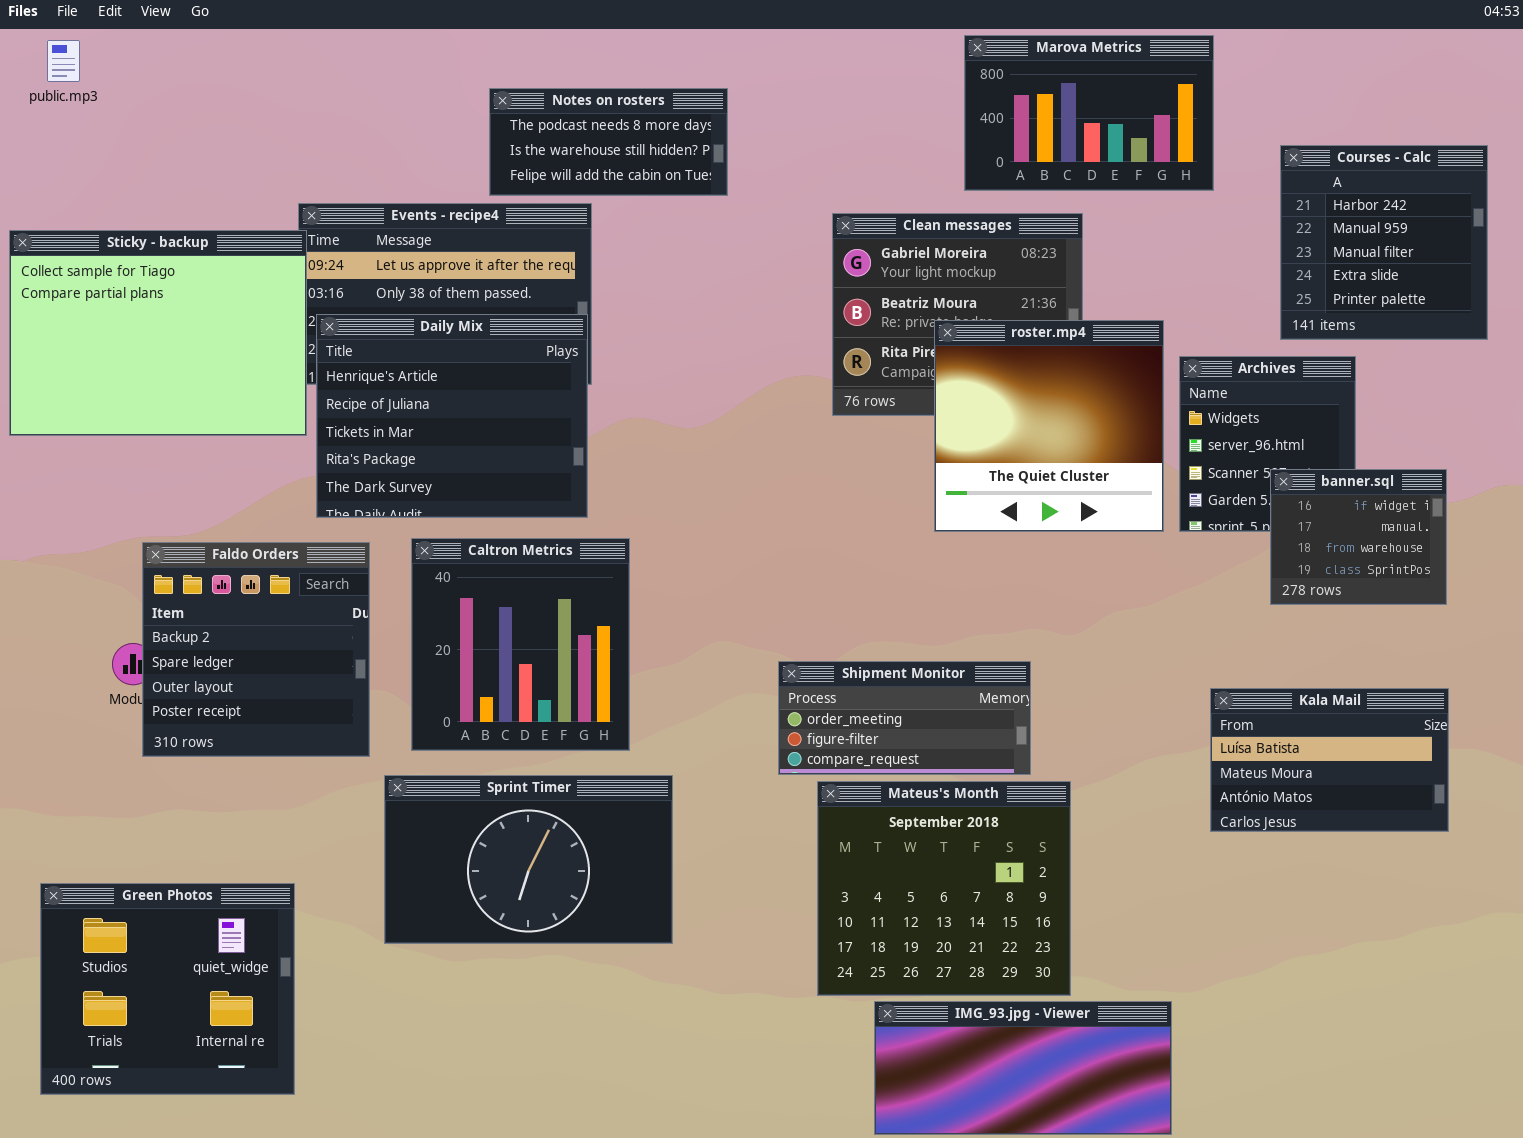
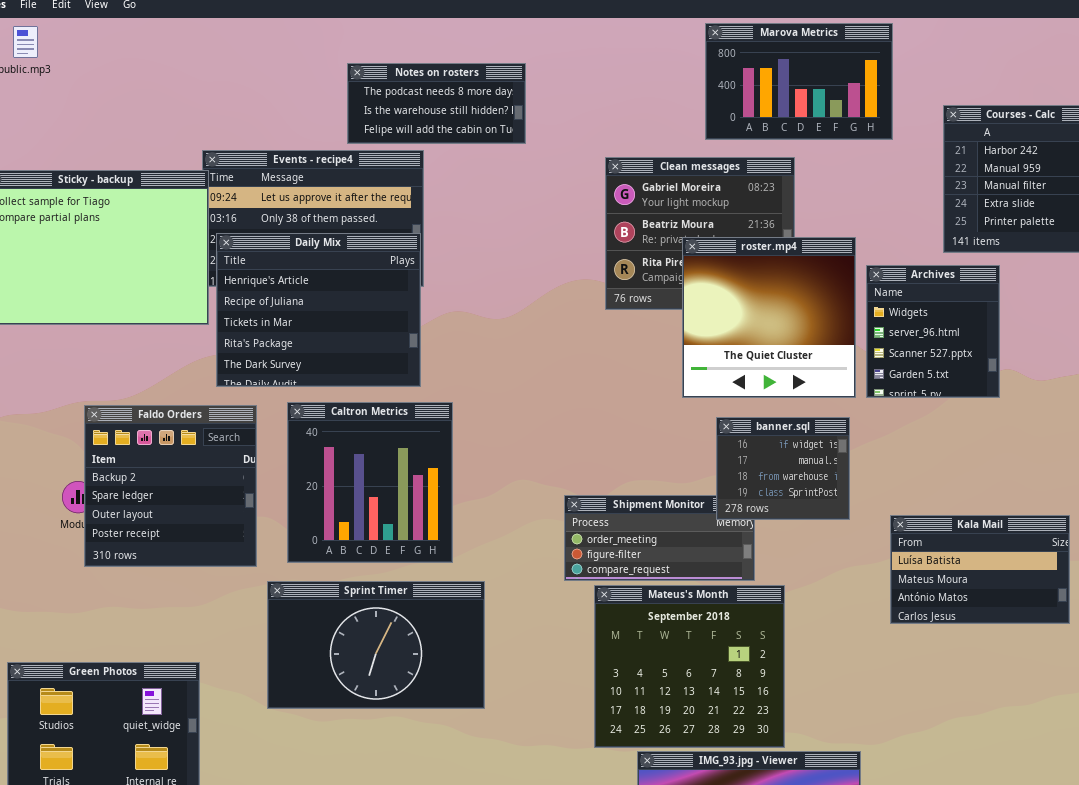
banner.sql: [1270,469,1447,605] -> [716,417,850,520], moved

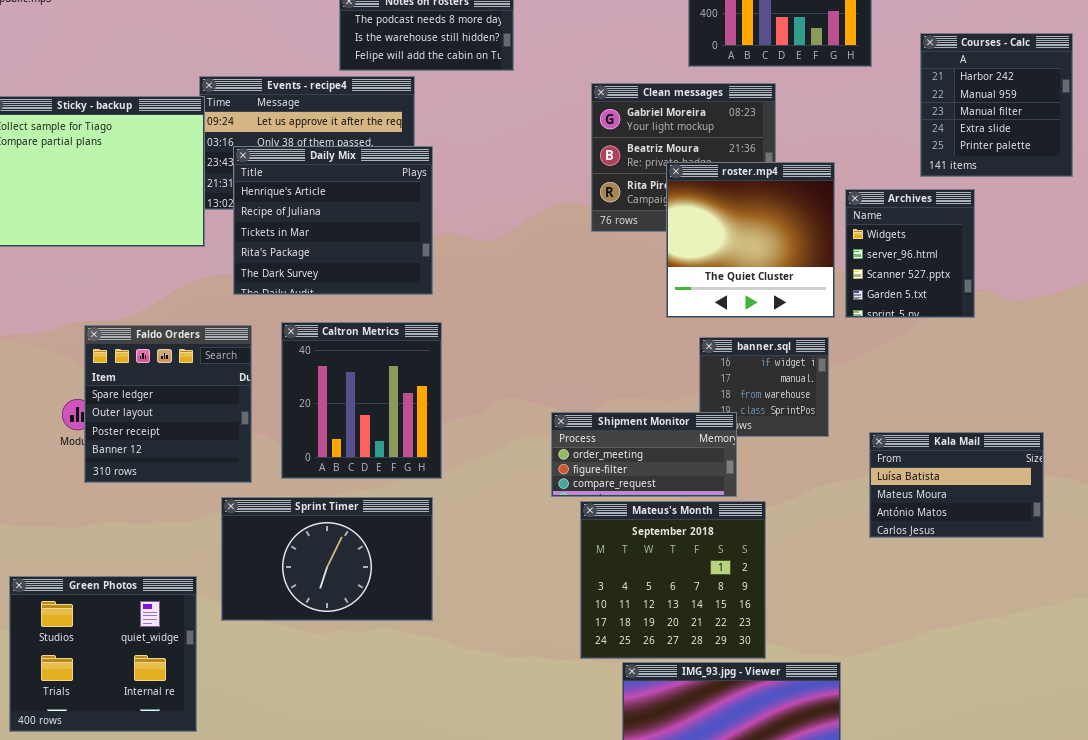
Daily Mix: [216,233,421,387] -> [233,146,433,295], moved
Faldo Orders: [84,405,257,567] -> [84,325,252,483], scrolled down 1 row
Shipment Monitor: [564,495,755,581] -> [551,412,737,497], raised
Sprint Timer: [267,581,485,709] -> [221,497,433,621], moved

